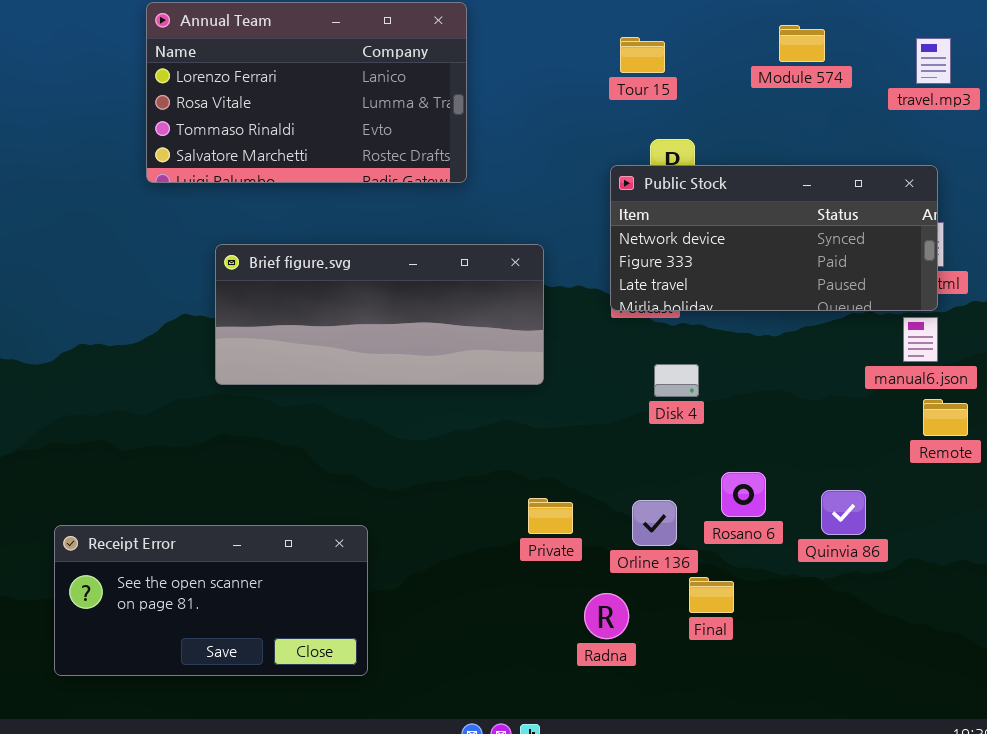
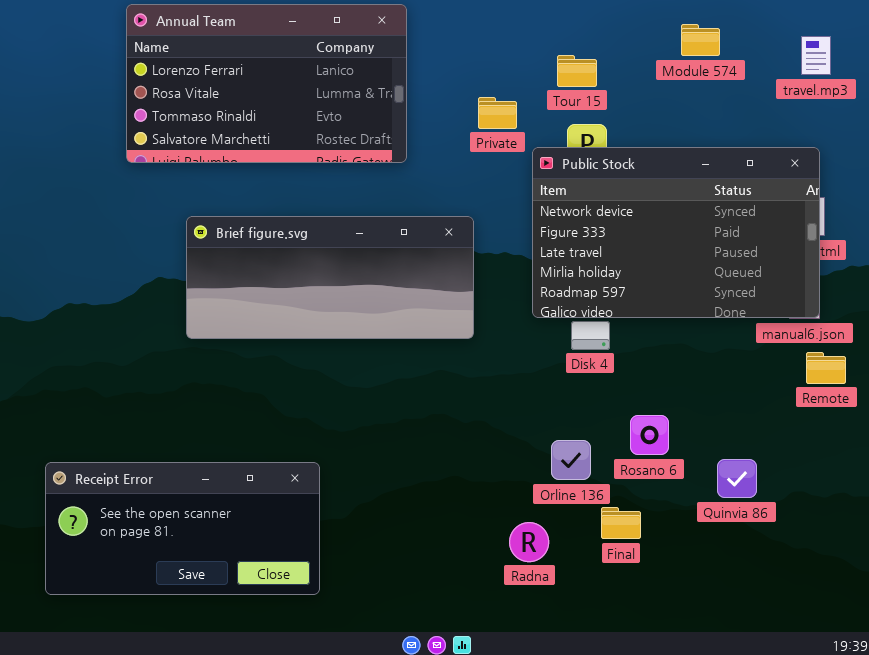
Tour 15: [620,37,665,73] -> [557,55,597,87], moved
Public Stock: [610,165,938,311] -> [532,147,820,318], resized
Quinvia 86: [821,490,866,535] -> [717,459,757,498], moved
Private: [528,498,573,534] -> [478,97,517,129], moved

